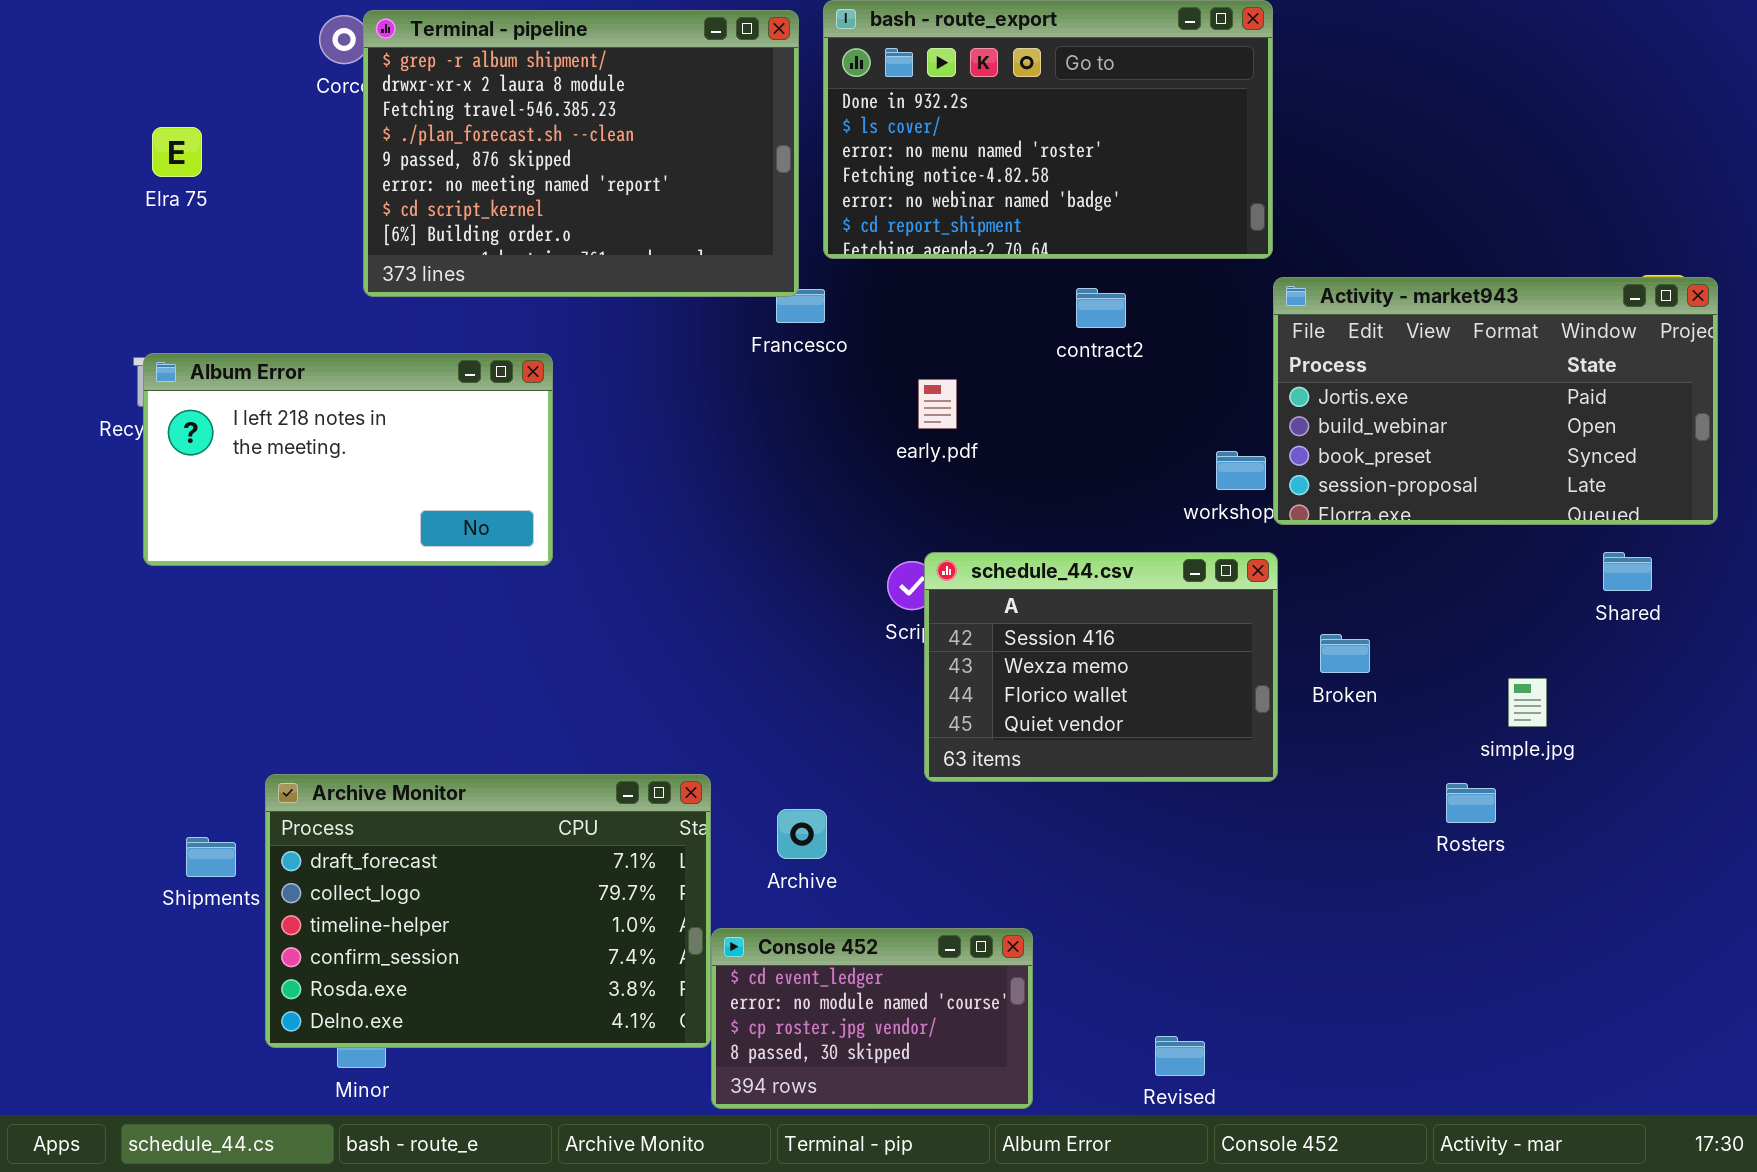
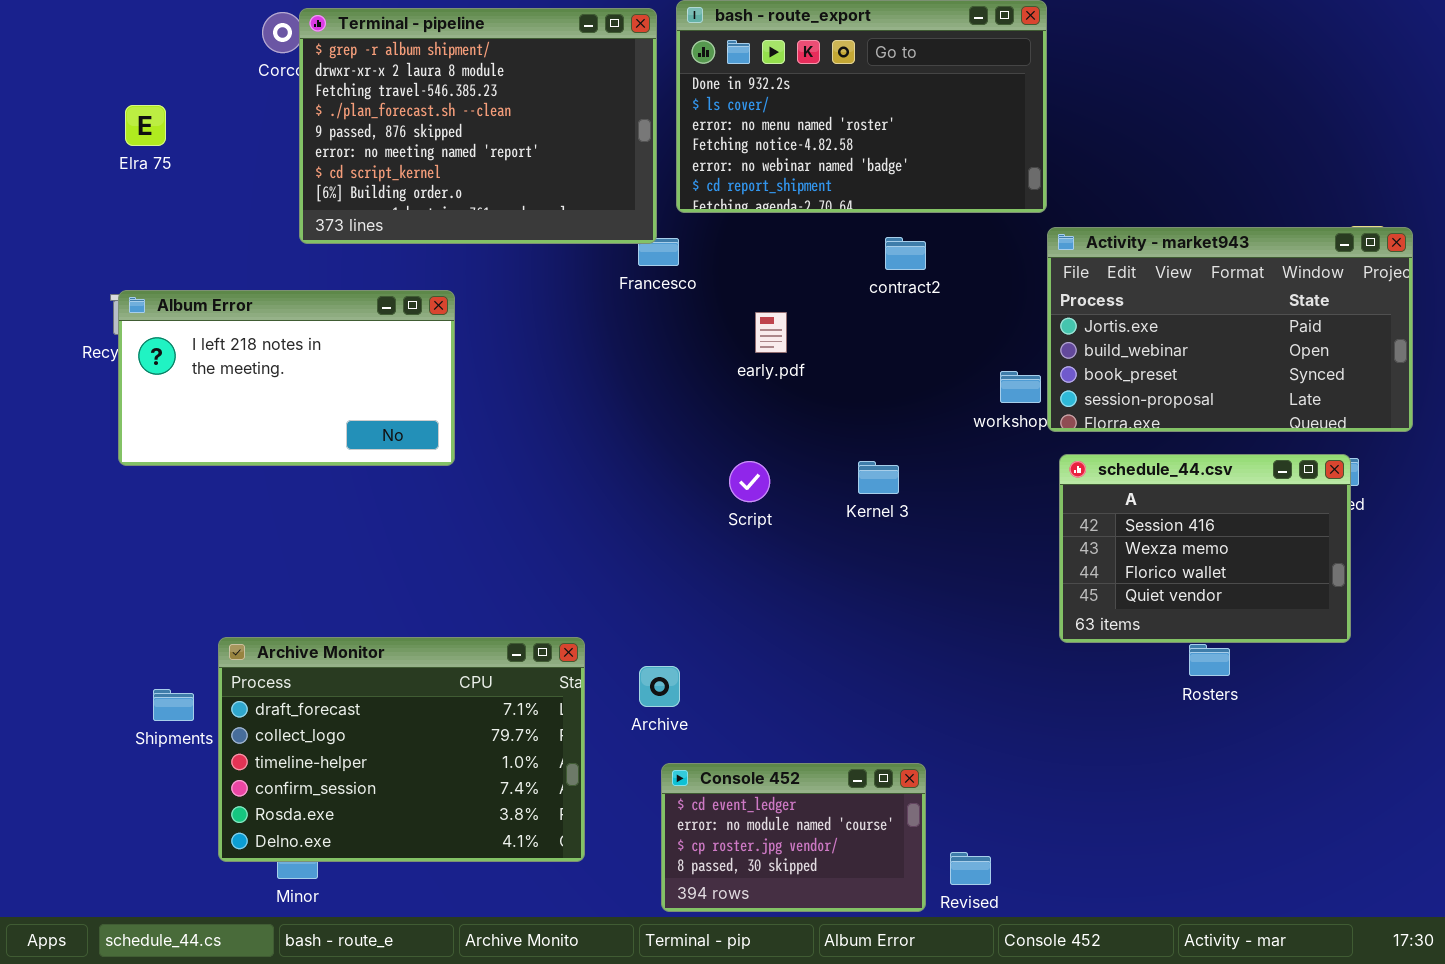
schedule_44.csv: [924,552,1278,782] -> [1059,454,1351,643], moved
Console 452: [711,928,1033,1109] -> [661,763,926,912], moved

